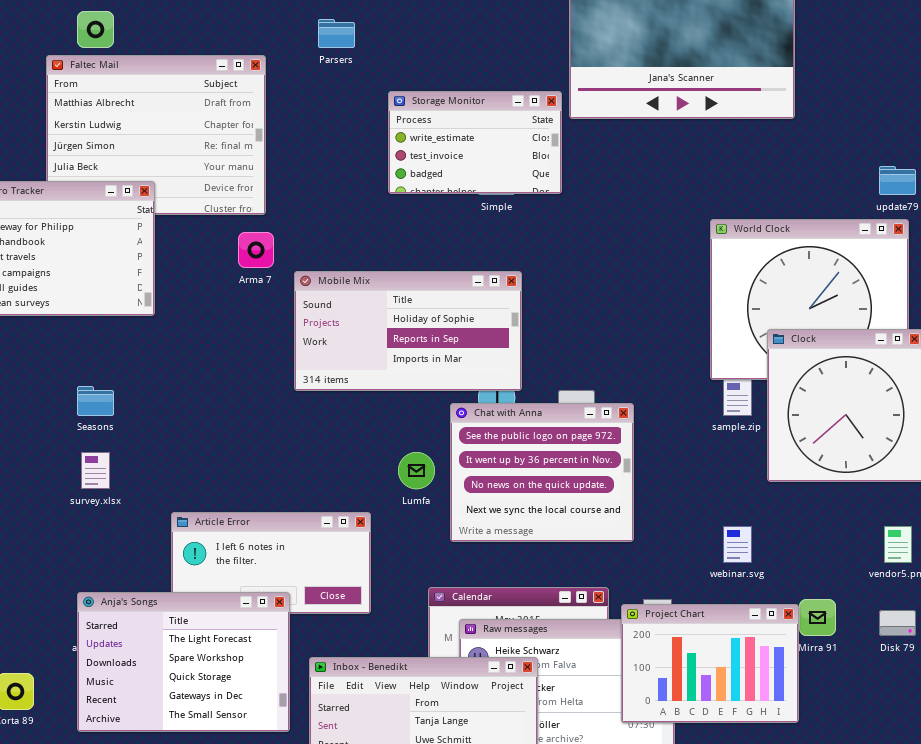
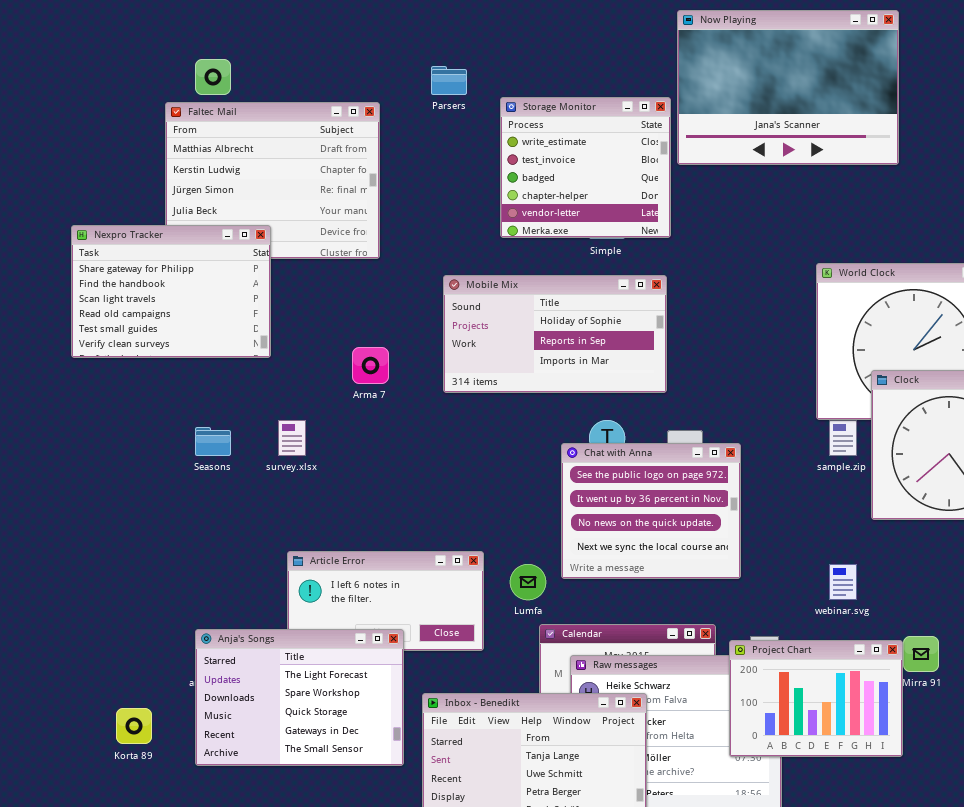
Storage Monitor: [388,91,562,194] -> [500,97,671,238], resized
Arma 7: [238,232,274,268] -> [352,347,389,384], moved
Mobile Mix: [294,271,522,391] -> [443,275,667,393], moved
survey.xlsx: [81,452,110,489] -> [278,420,306,456], moved
Lumfa: [398,452,435,489] -> [510,564,546,600], moved

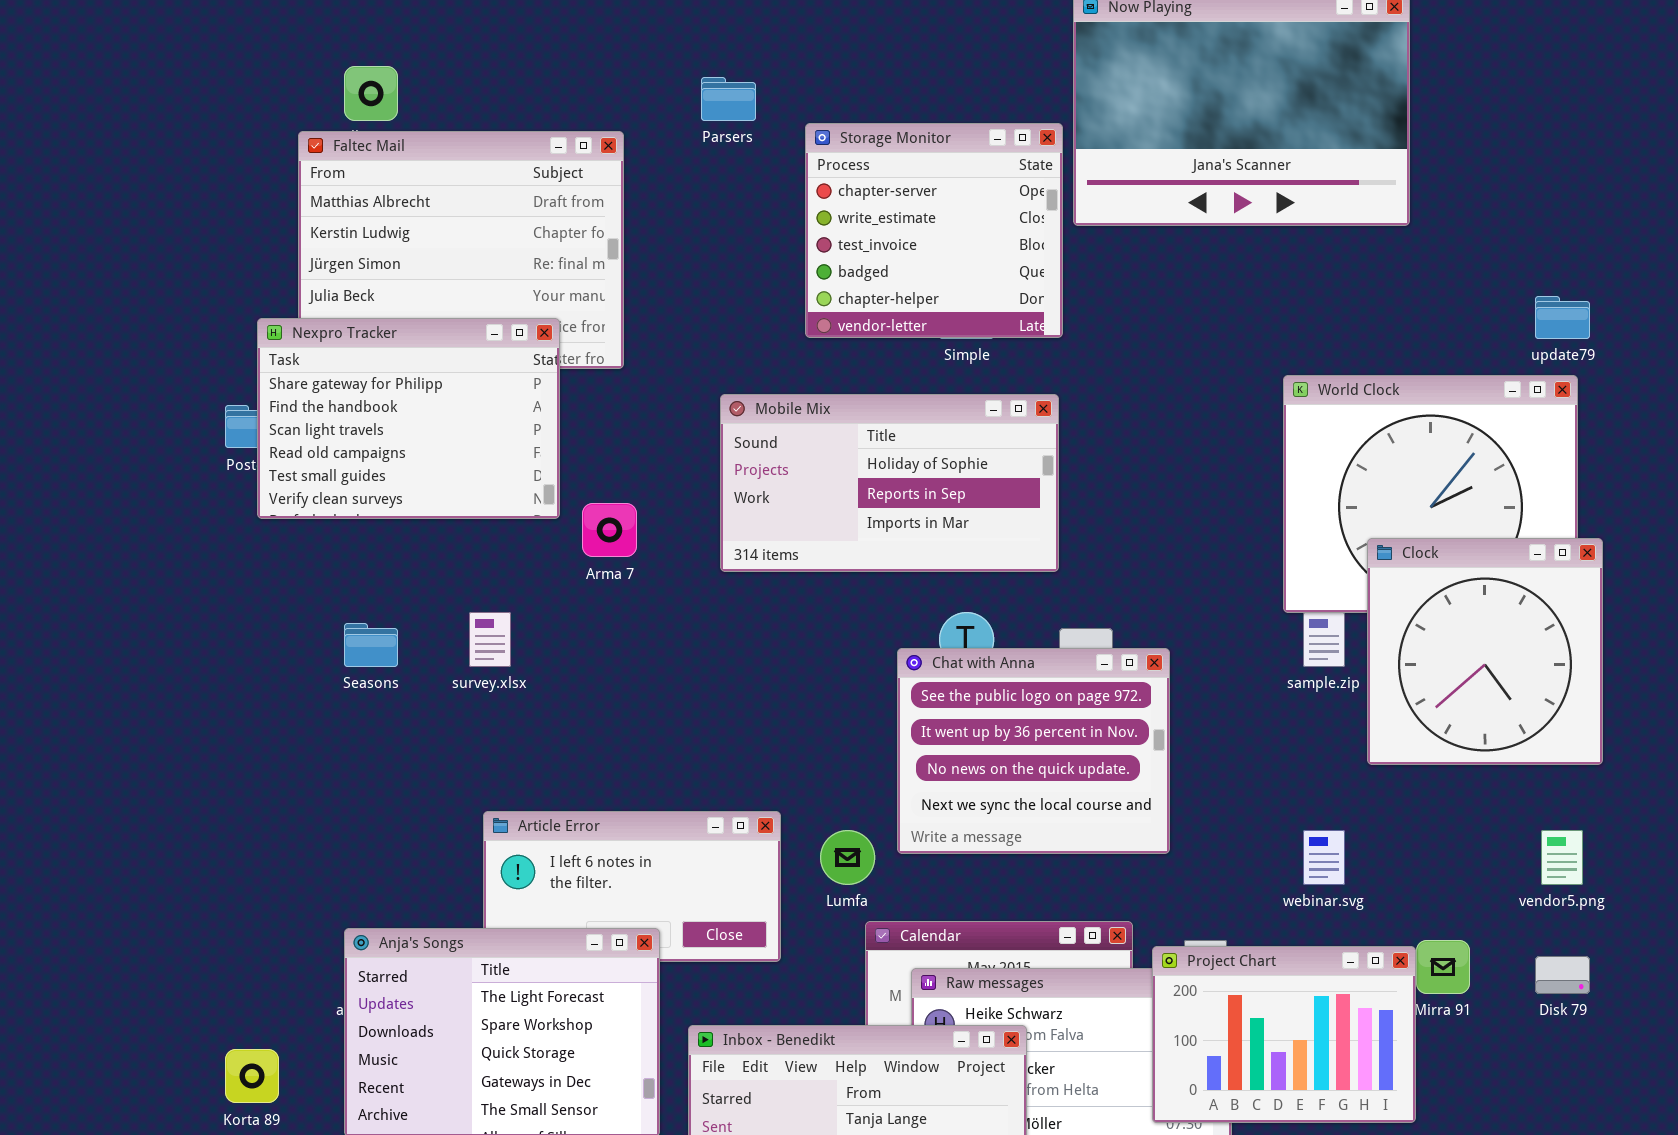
Storage Monitor: [500,97,671,238] -> [805,123,1063,338], scrolled up 1 row
Nexpro Tracker: [71,225,271,358] -> [257,318,560,519], moved

